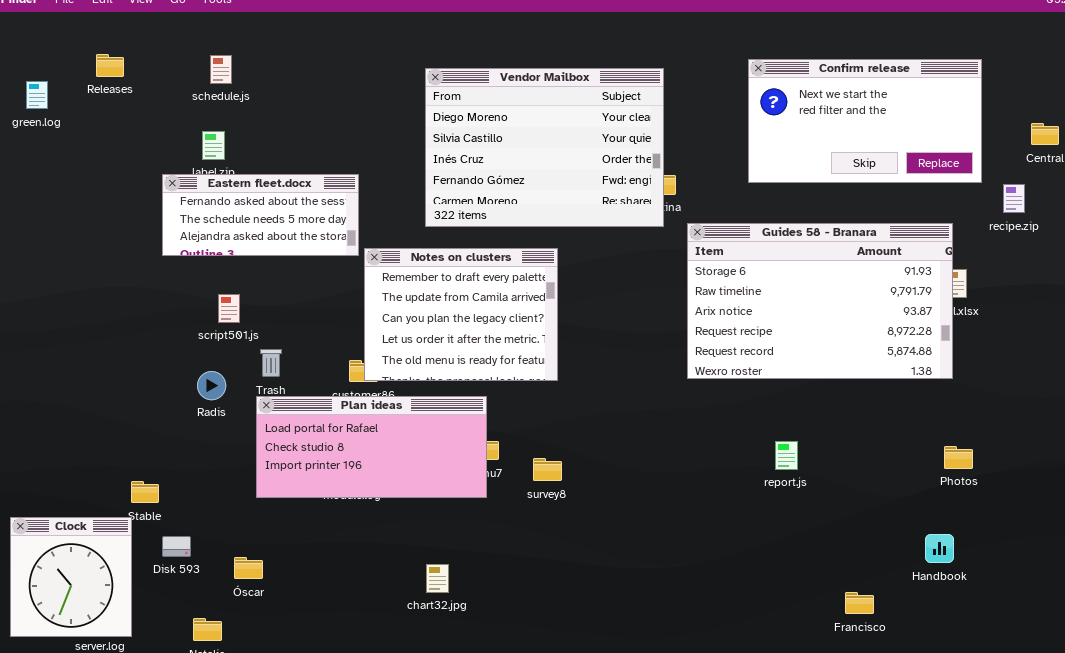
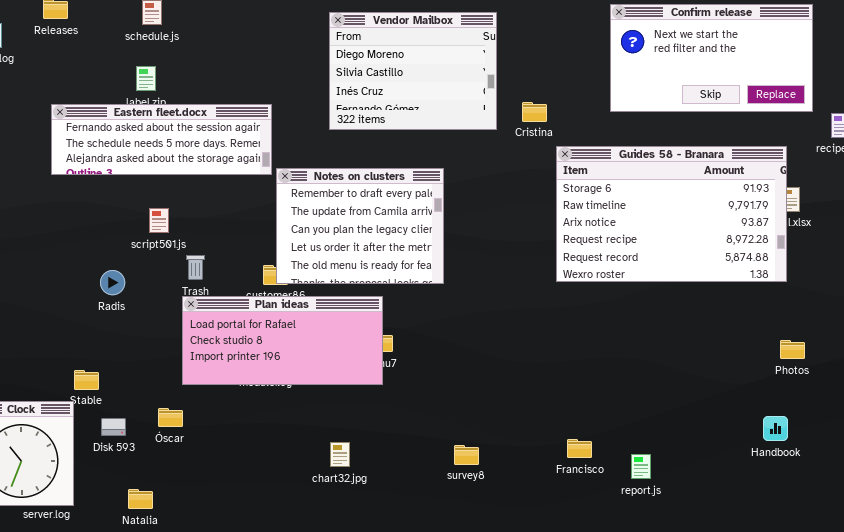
Vendor Mailbox: [425,68,664,227] -> [329,12,497,130], resized
Eastern fleet.docx: [162,174,359,256] -> [51,104,272,175], resized
Radis: [197,371,226,400] -> [100,270,125,295], moved
report.js: [775,441,798,470] -> [631,454,651,479], moved
survey8: [533,458,562,481] -> [454,445,479,465], moved
Óscar: [234,557,263,579] -> [158,408,183,427], moved
Francisco: [845,592,874,614] -> [567,439,592,458], moved

